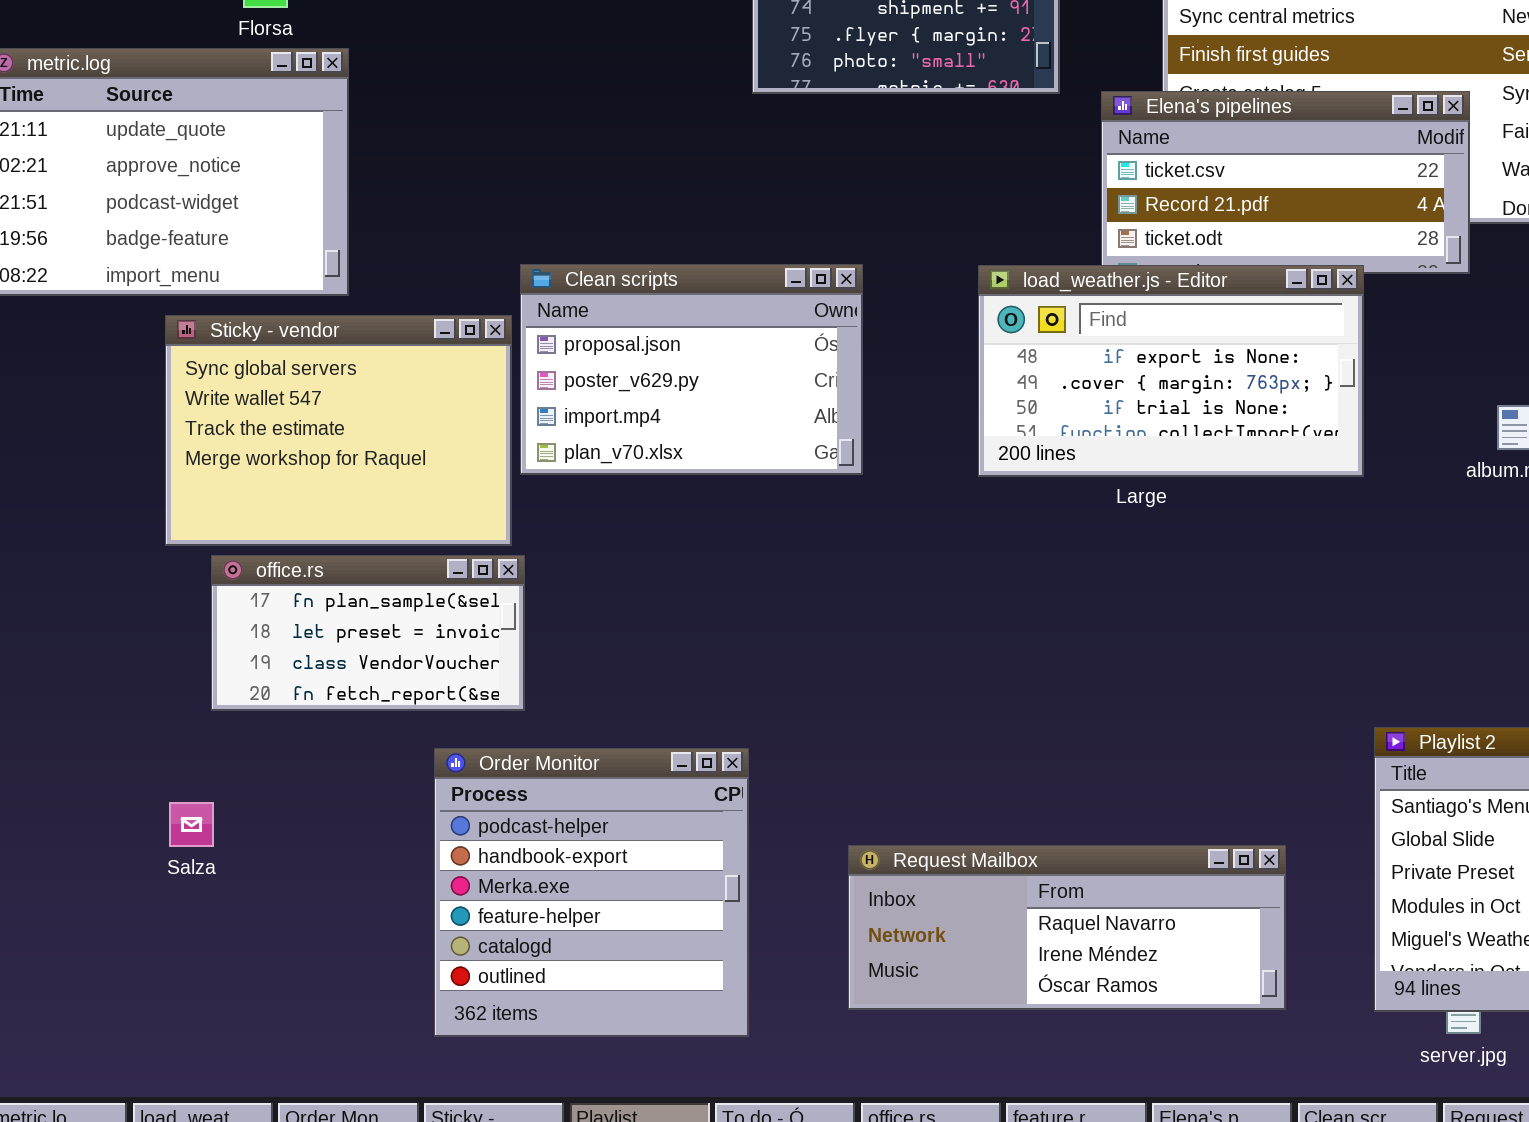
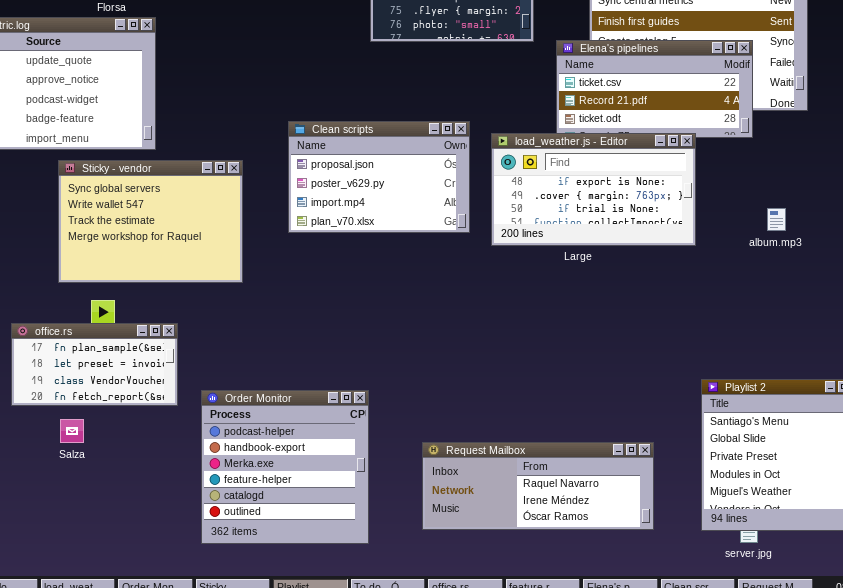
Clean scripts: [520,264,863,475] -> [288,121,470,233], moved
office.rs: [211,555,525,711] -> [11,323,178,406], moved

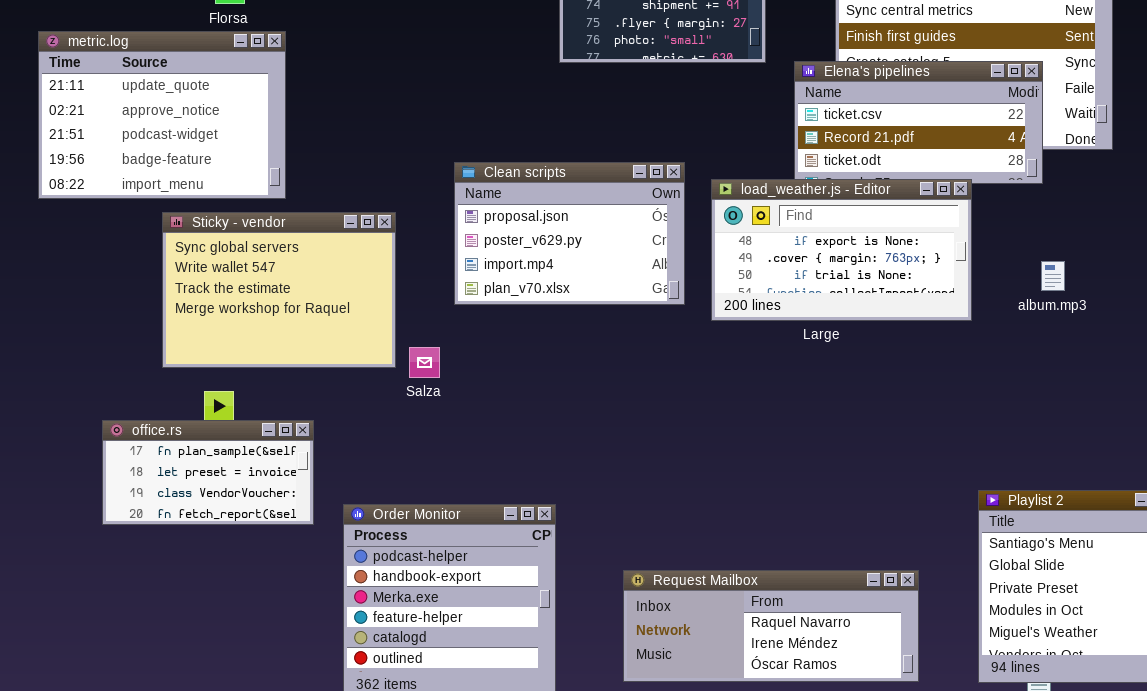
album.mp3: [767,208,786,231] -> [1041,261,1065,291], moved
Salza: [60,419,84,443] -> [409,347,440,378], moved

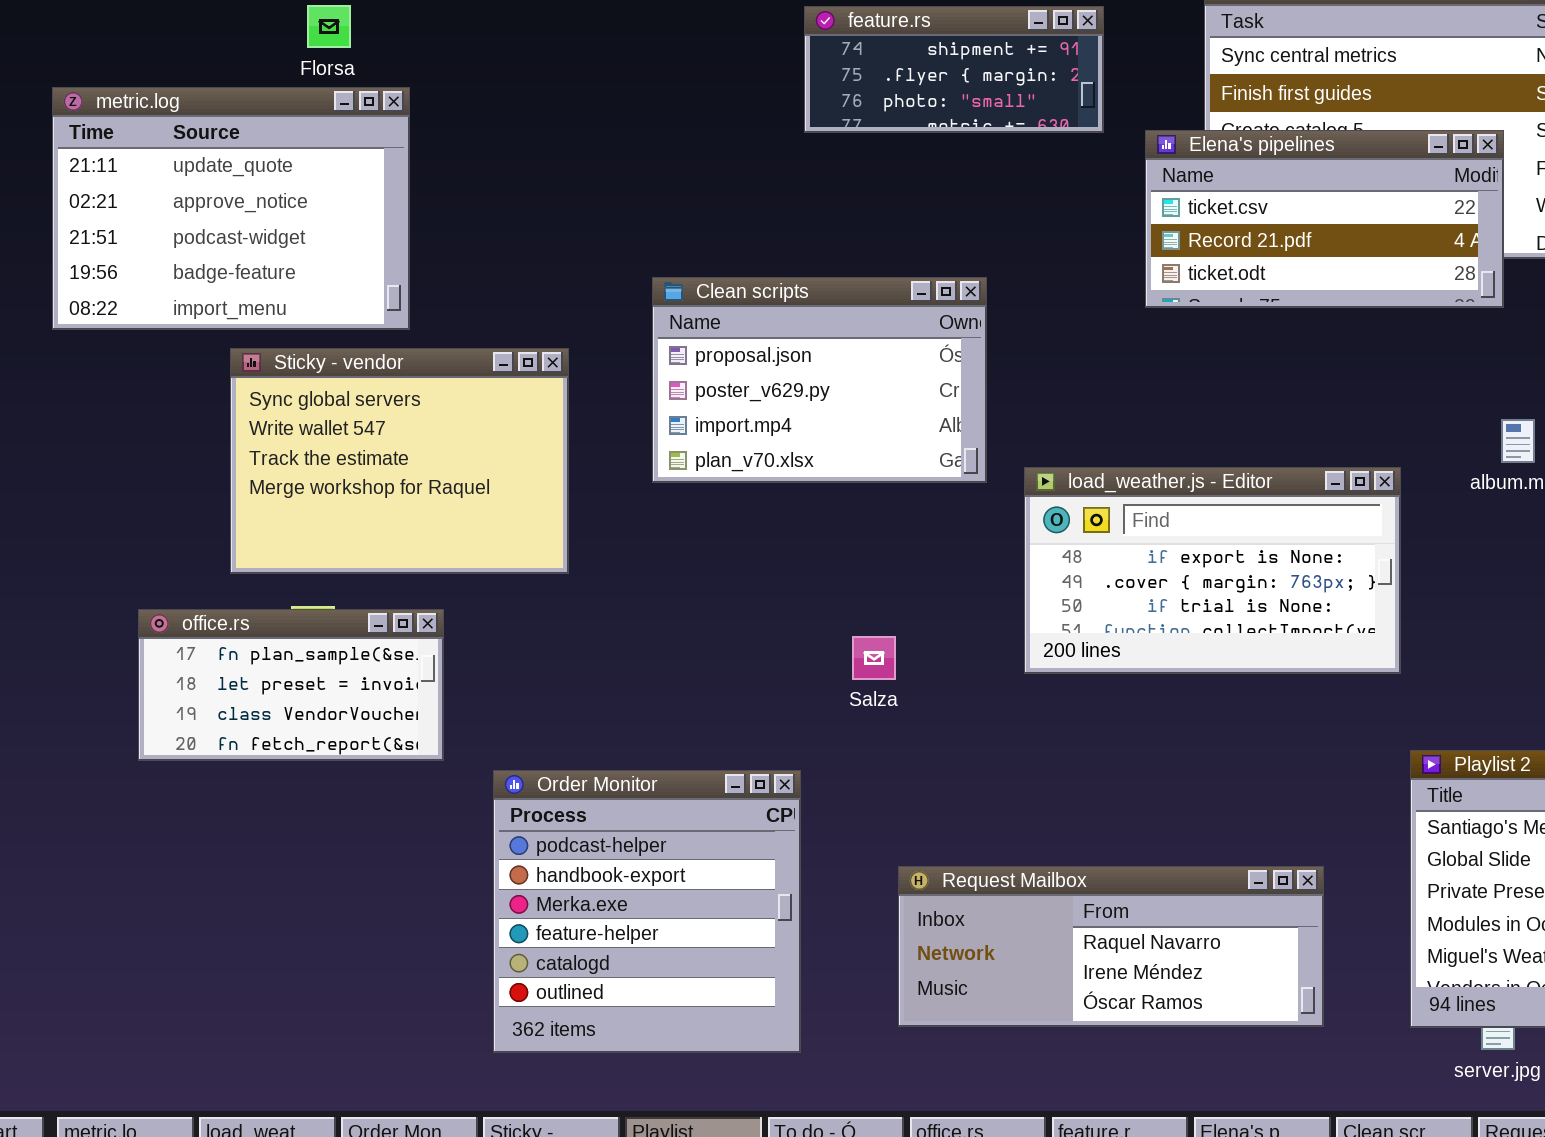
load_weather.js - Editor: [711,179,972,321] -> [1024,467,1401,674], moved
Salza: [409,347,440,378] -> [852,636,896,680], moved
office.rs: [102,420,314,525] -> [138,609,444,761], moved

